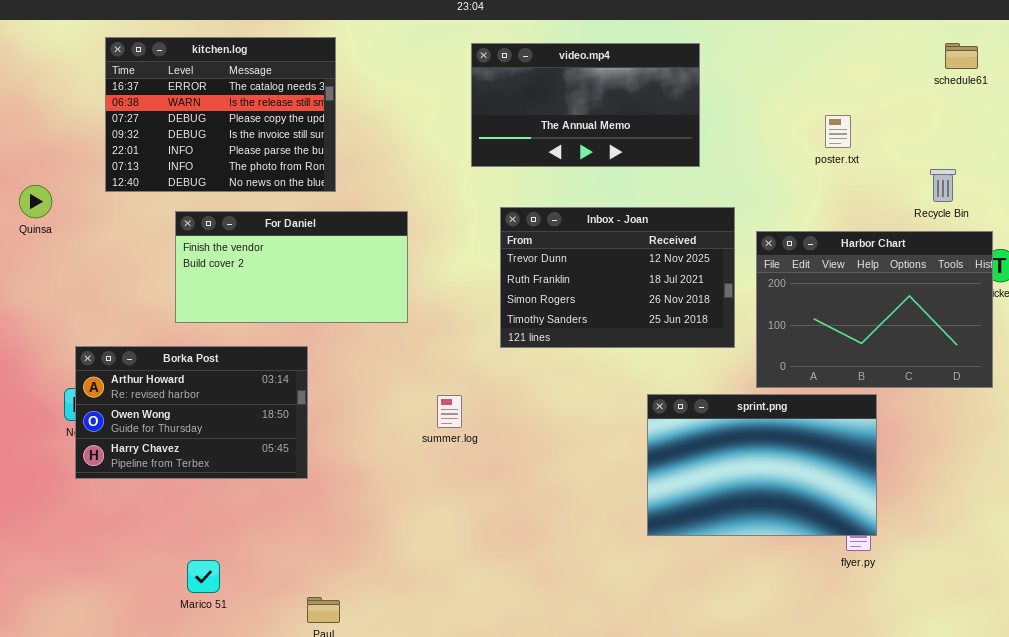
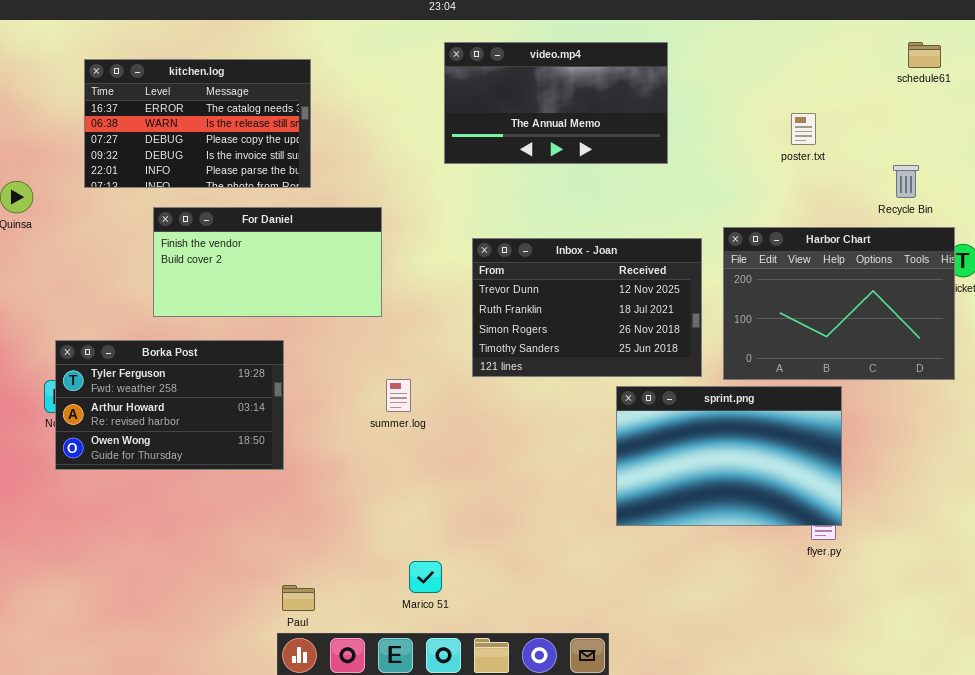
kitchen.log: [105,37,336,192] -> [84,59,311,188], resized
Inbox - Joan: [500,207,735,348] -> [472,238,702,377], moved
Borka Post: [75,346,308,479] -> [55,340,284,470], scrolled up 1 row
summer.log: [437,395,462,428] -> [386,379,411,412], moved
Marico 51: [187,560,220,593] -> [409,561,442,593], moved

